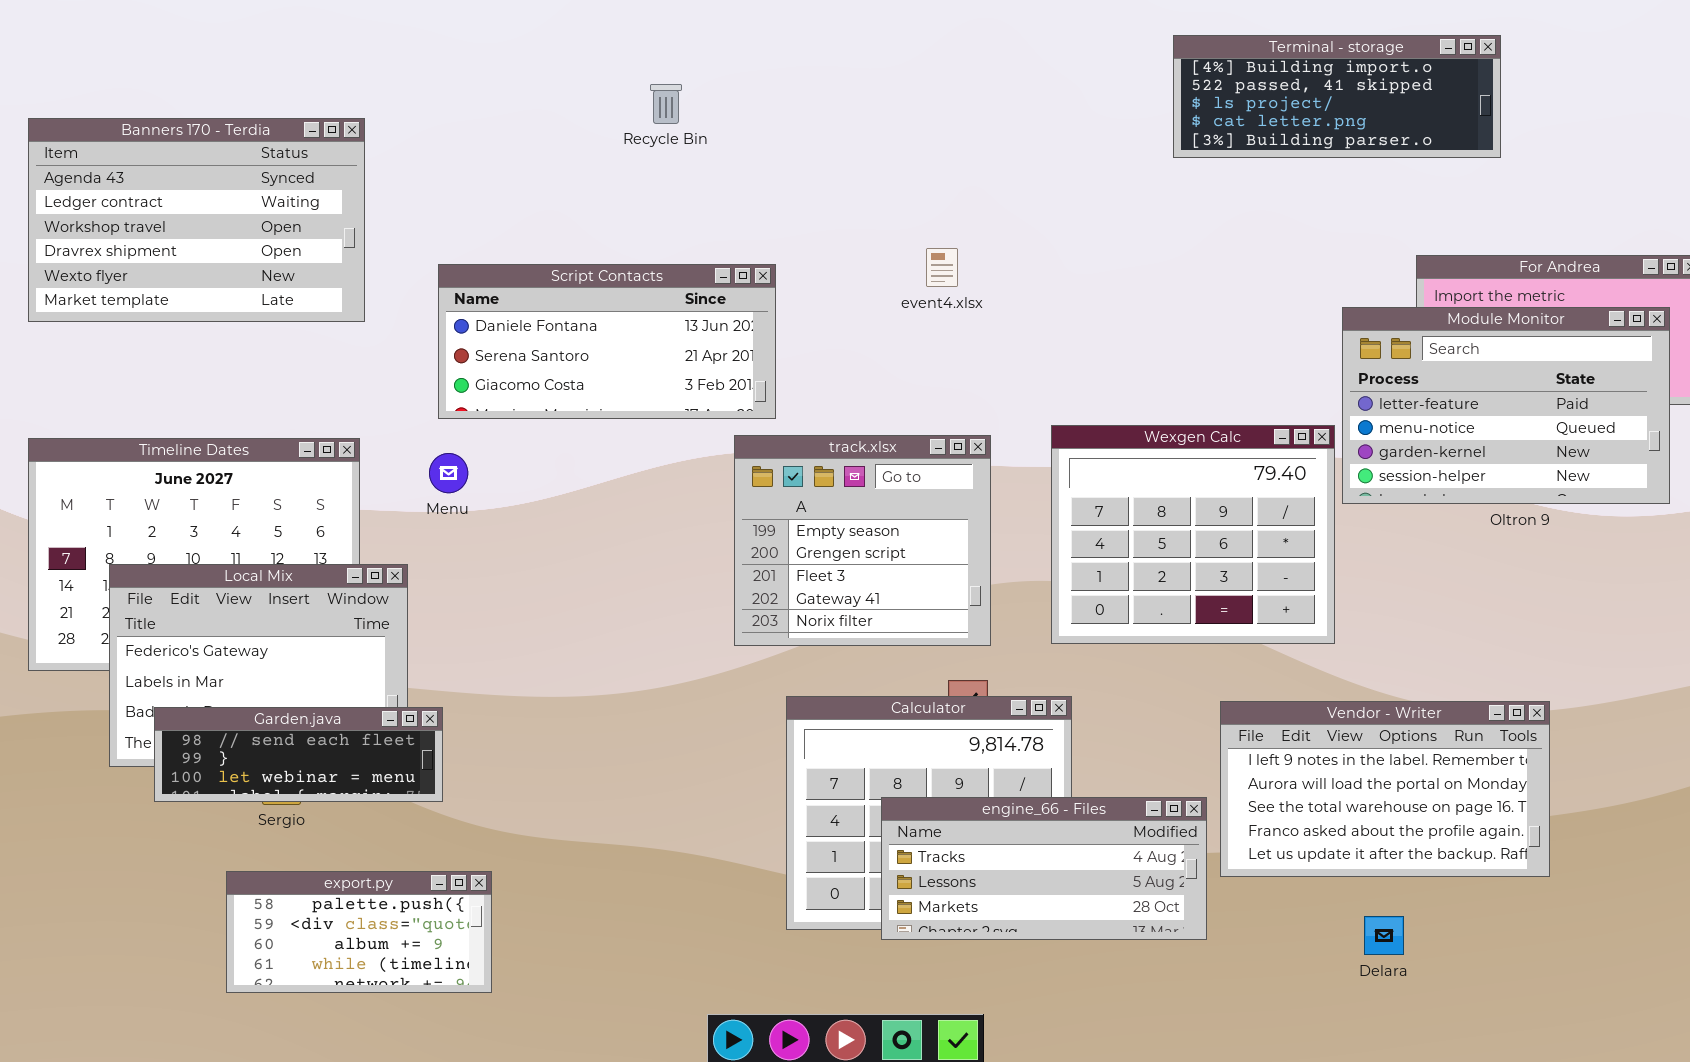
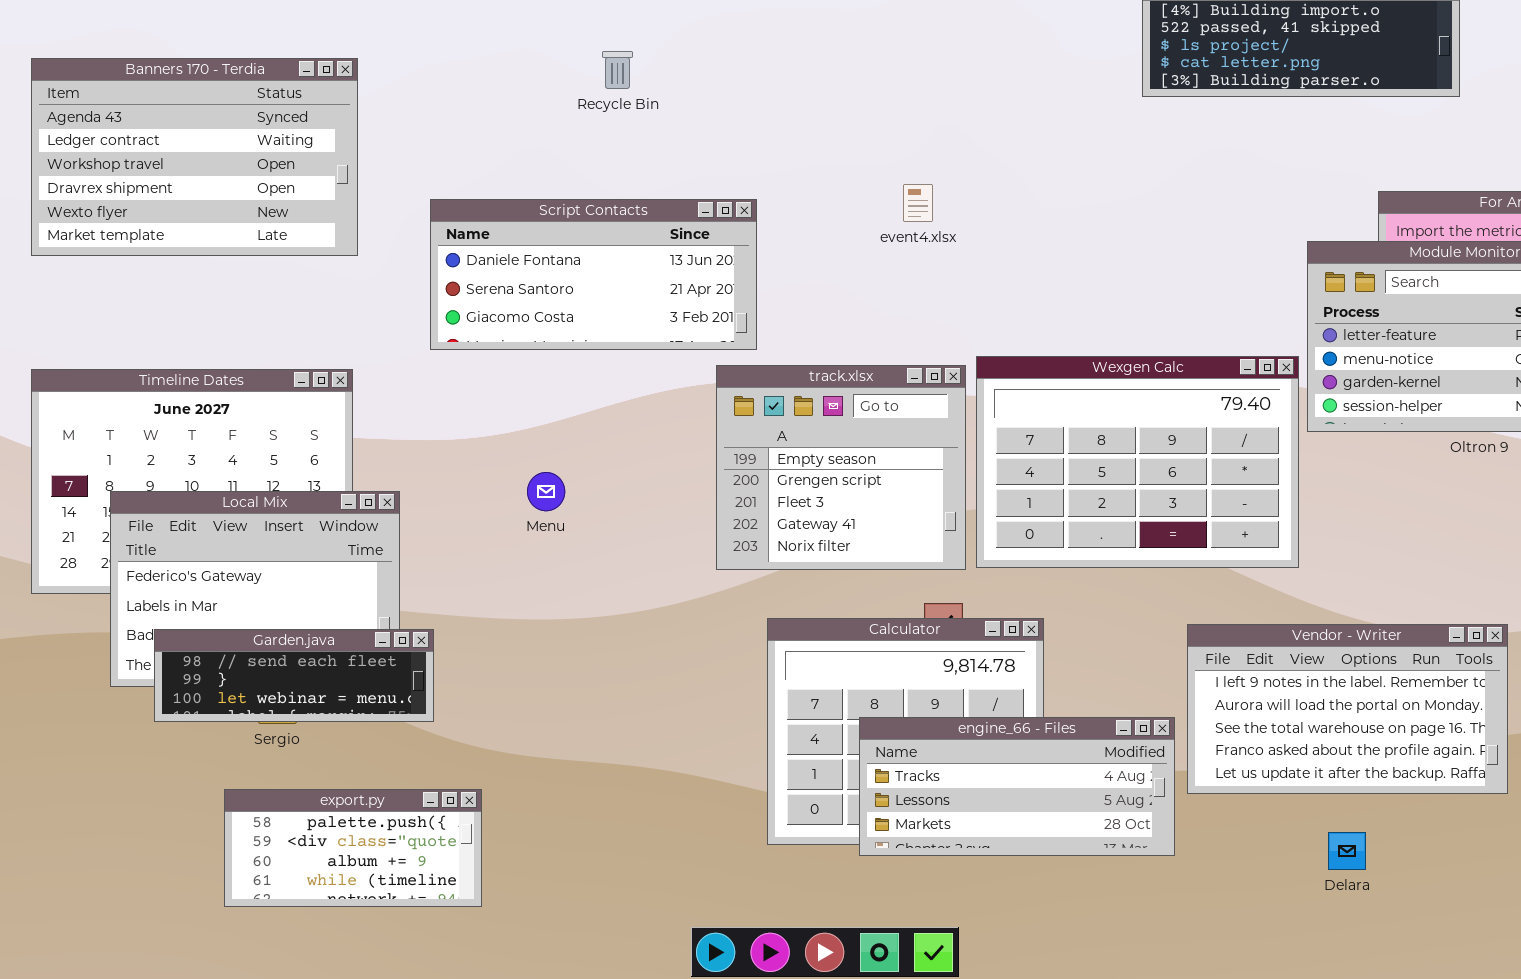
Recycle Bin: [650,84,682,124] -> [602,51,633,89], moved
Wexgen Calc: [1051,425,1335,644] -> [976,356,1299,568], resized
Menu: [429,453,468,493] -> [527,472,565,511], moved

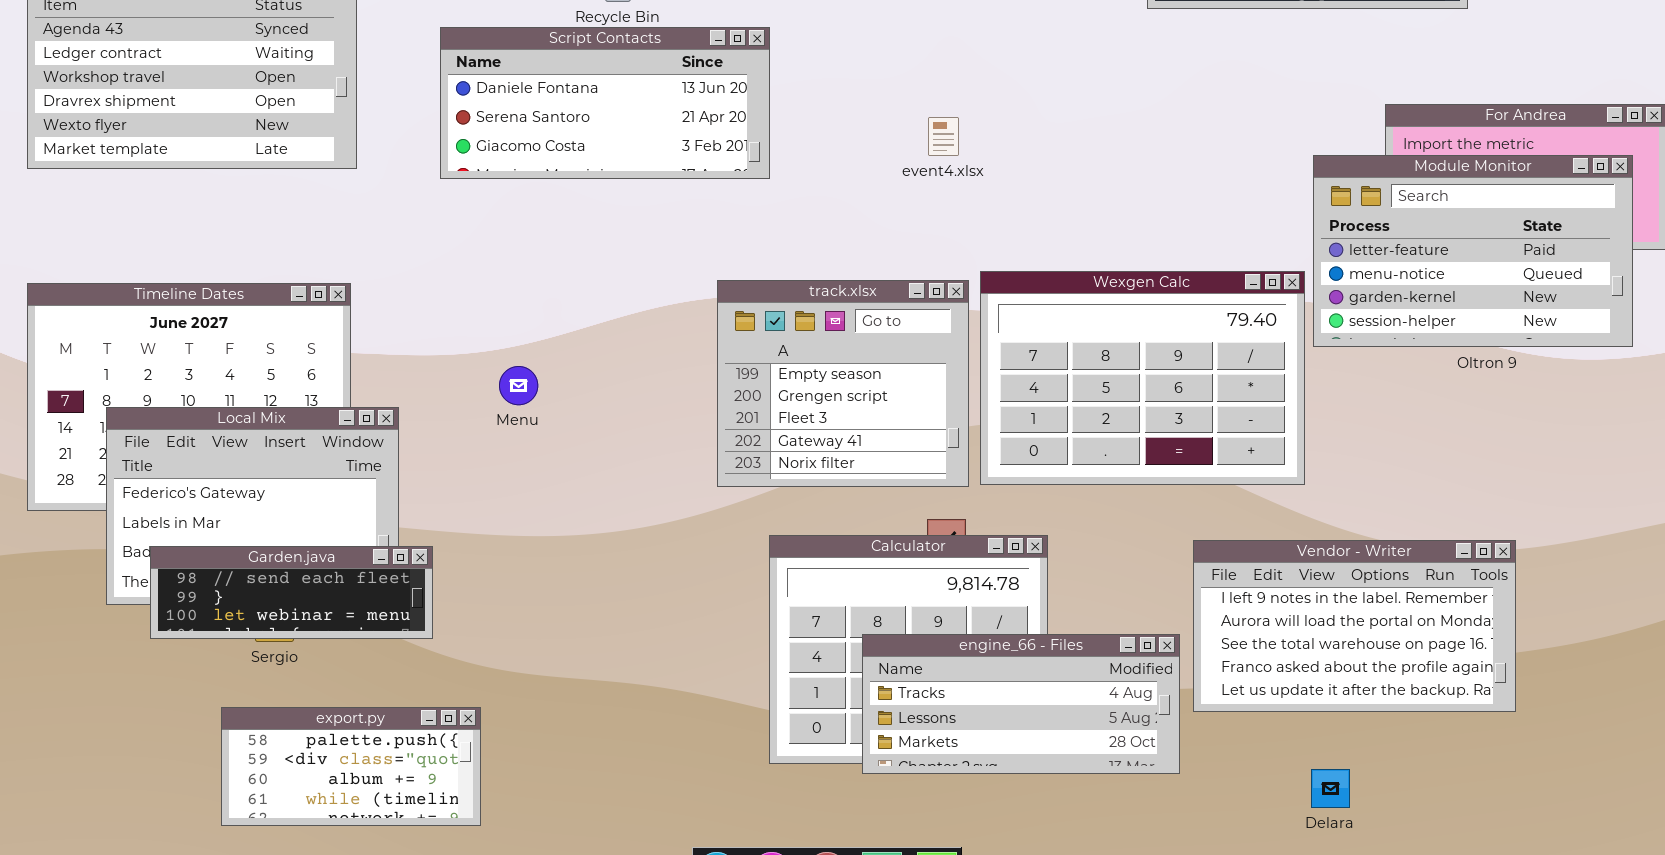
event4.xlsx: [903,184,933,222] -> [928,117,959,156], moved
Script Contacts: [430,199,757,350] -> [440,27,770,179], moved
Menu: [527,472,565,511] -> [499,366,538,405], moved
Delara: [1328,832,1366,870] -> [1311,769,1350,808], moved

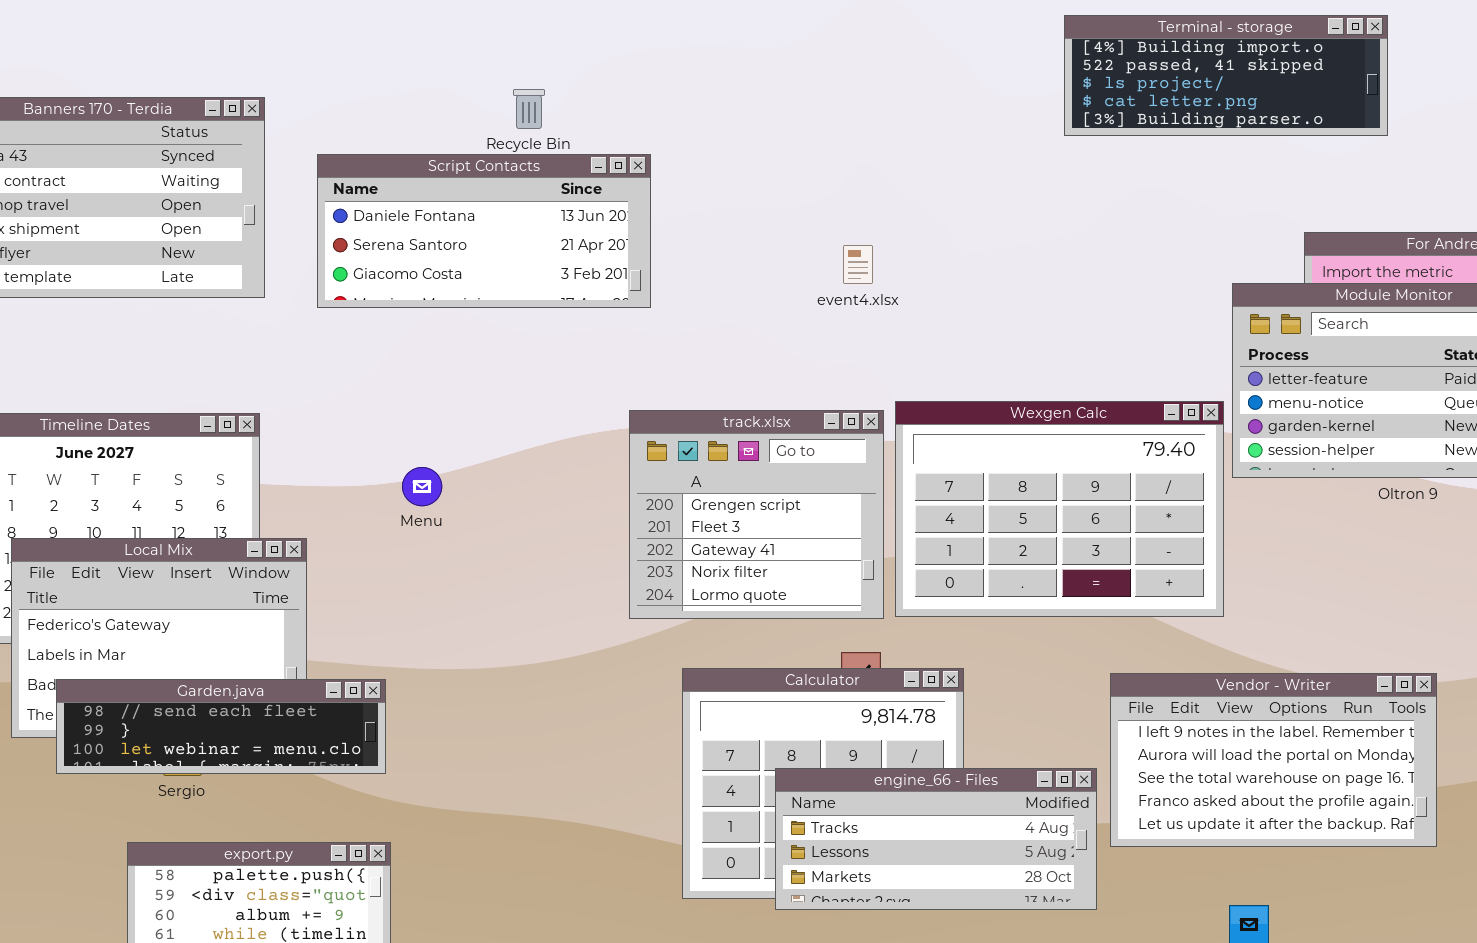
Script Contacts: [440,27,770,179] -> [317,154,651,308], moved
track.xlsx: [717,280,969,487] -> [629,410,884,619], scrolled down 1 row
Menu: [499,366,538,405] -> [402,467,442,506], moved
Garden.java: [150,546,433,639] -> [56,679,386,774], resized

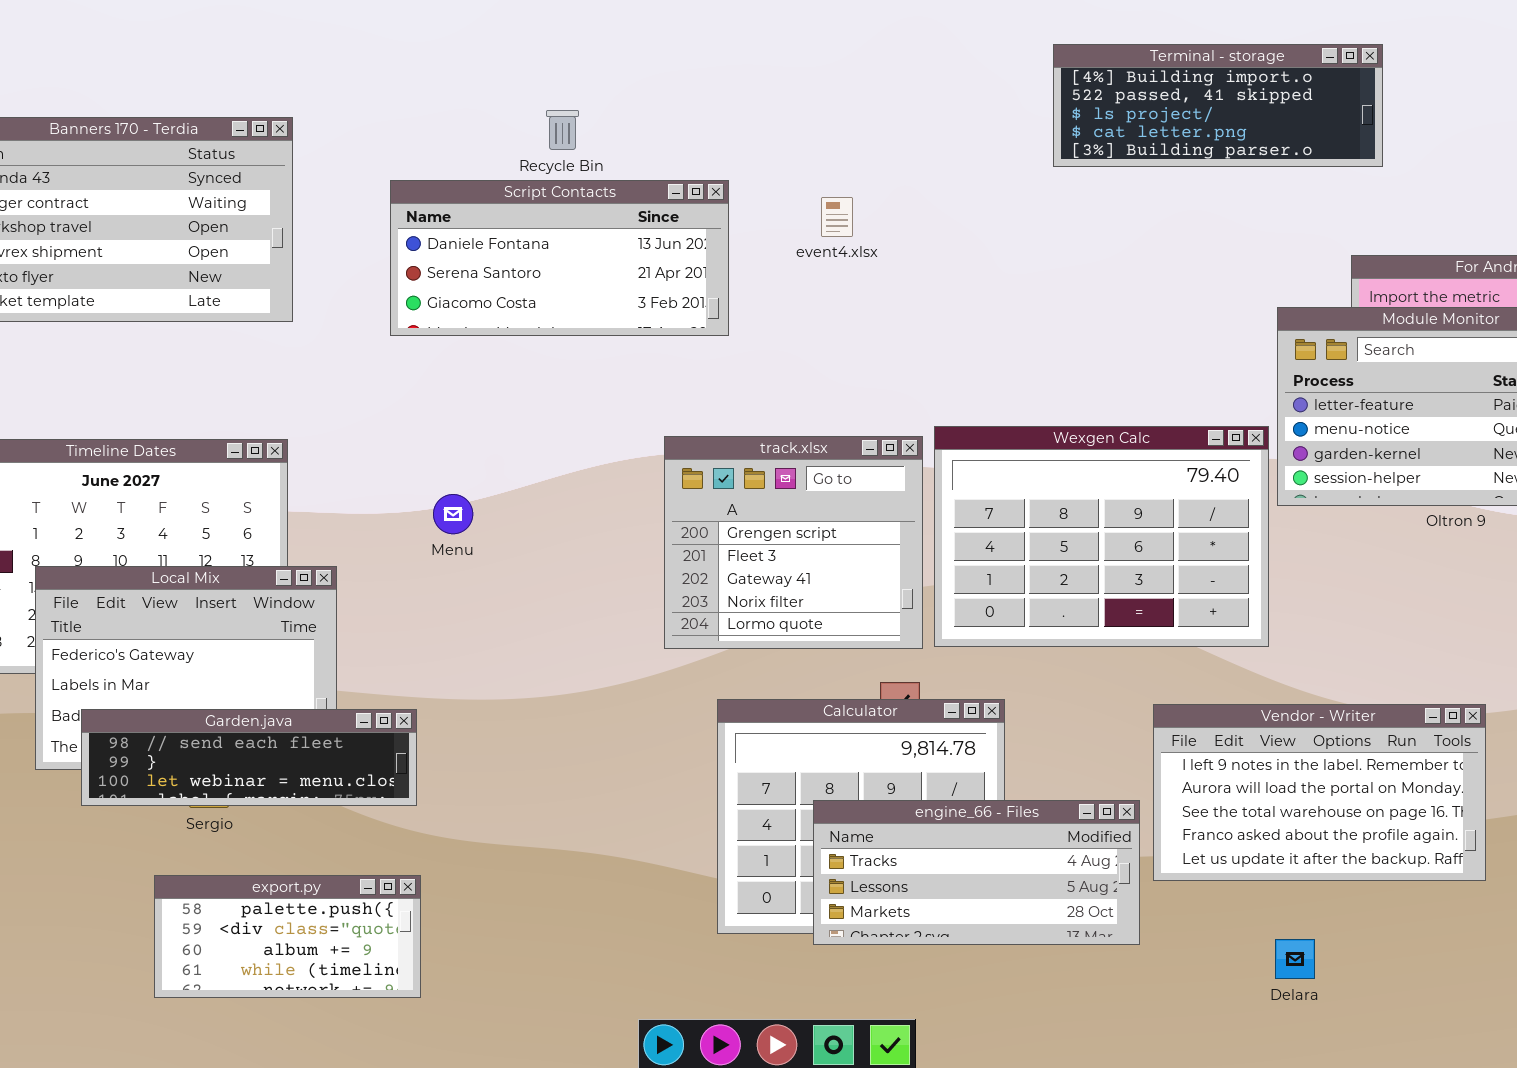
Terminal - storage: [1064,15,1388,136] -> [1053,44,1383,167], moved
Script Contacts: [317,154,651,308] -> [390,180,729,336], moved
event4.xlsx: [843,245,873,284] -> [821,197,853,237], moved

